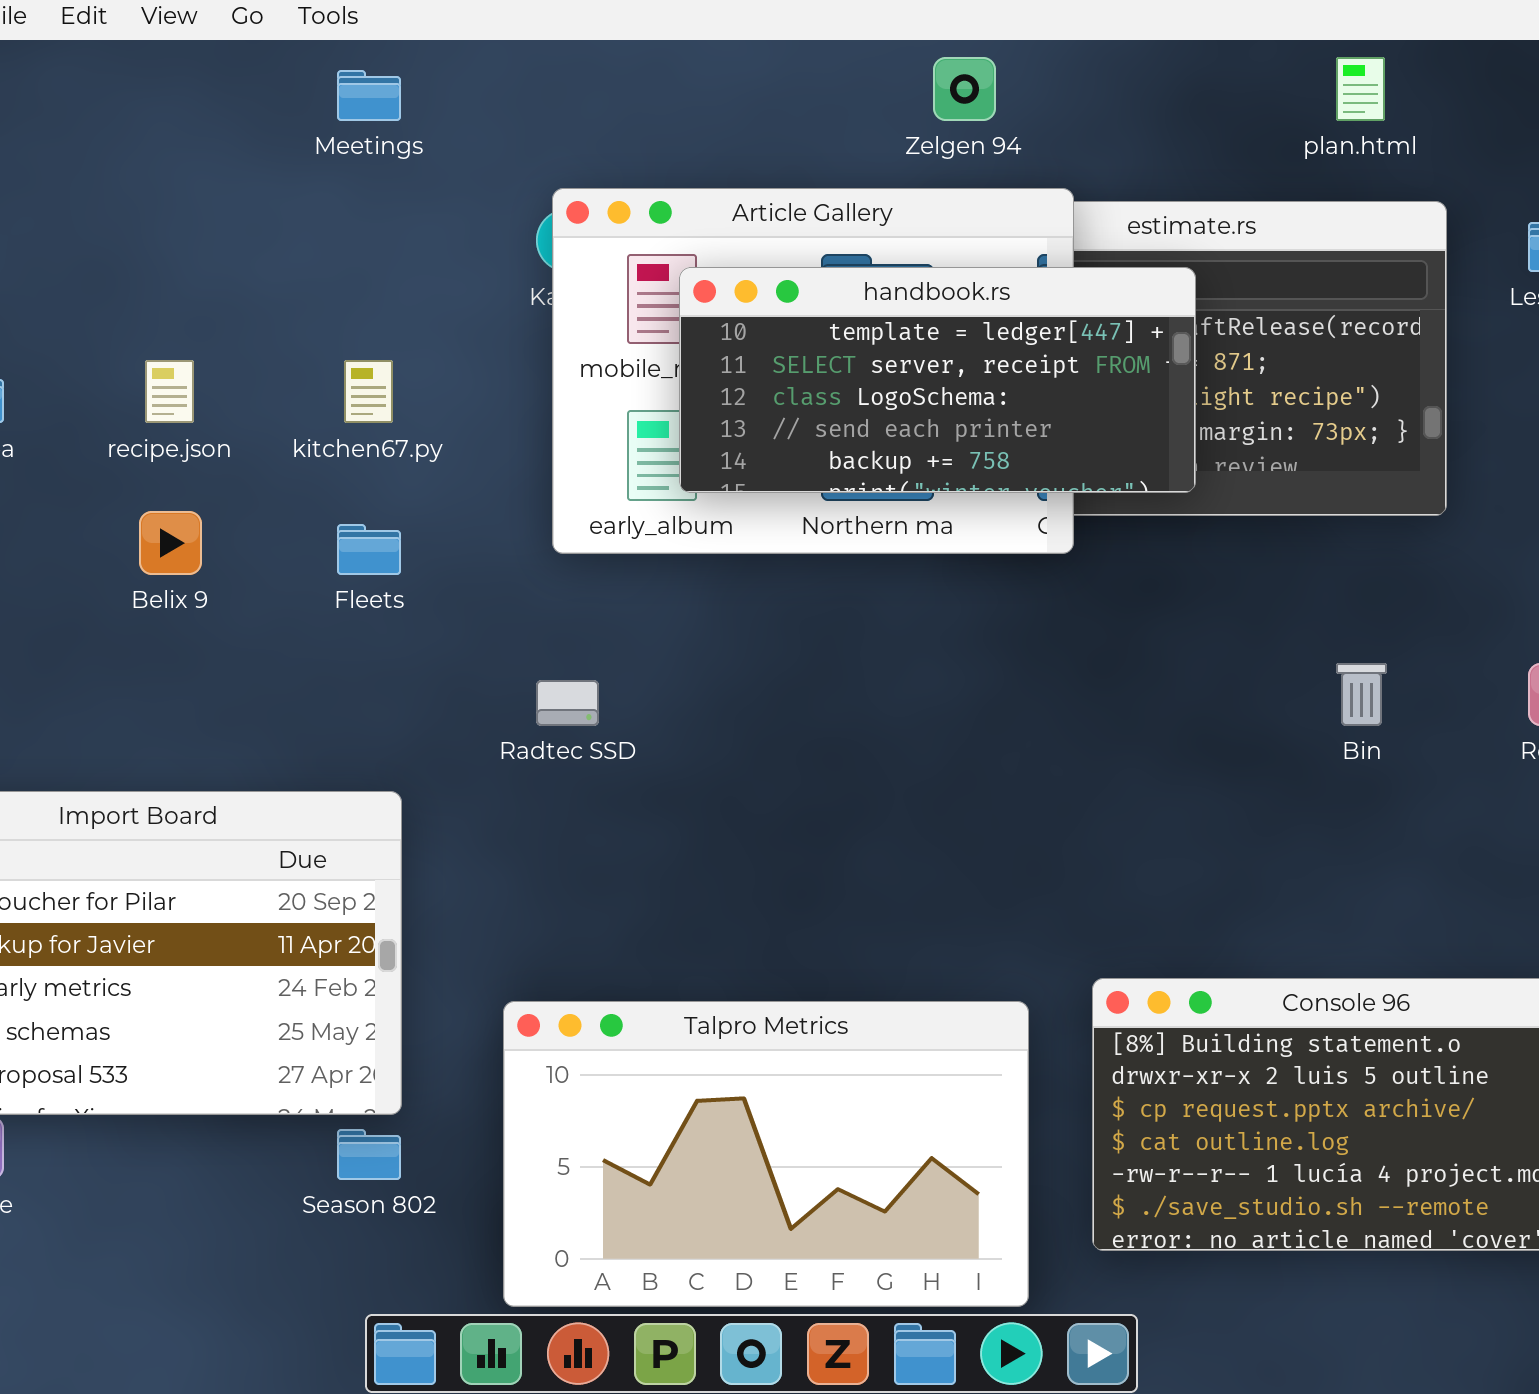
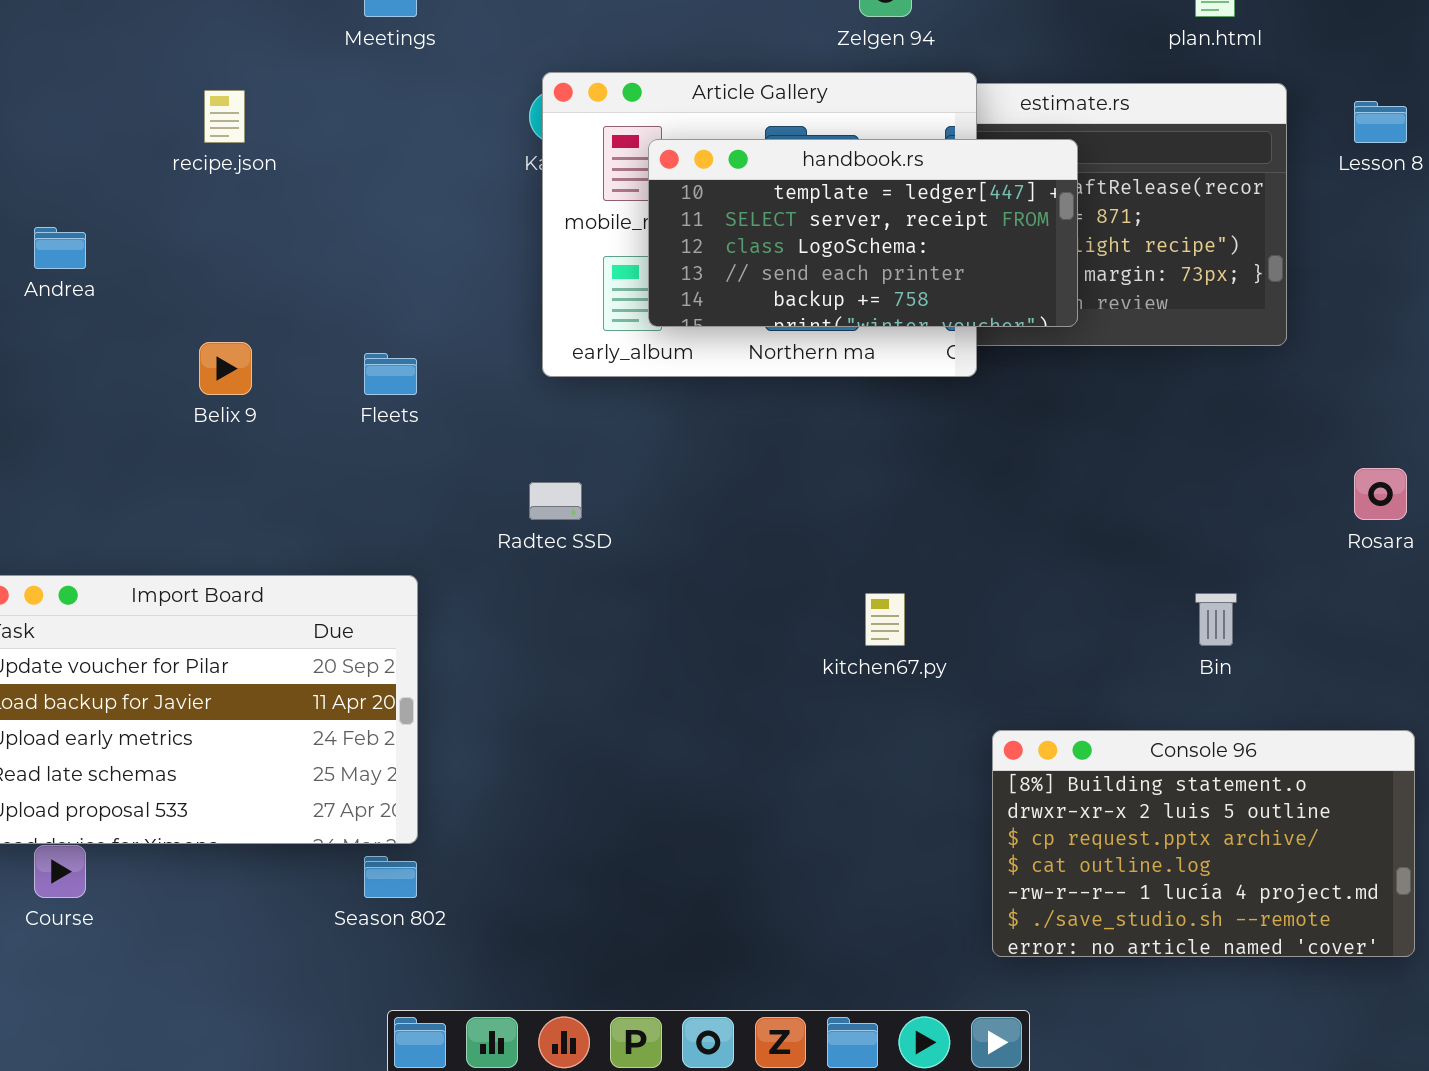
recipe.json: [145,360,194,423] -> [204,90,245,143], moved
kitchen67.py: [344,360,393,423] -> [865,593,905,646], moved
Bin: [1336,663,1387,726] -> [1195,593,1237,646], moved
Talpro Metrics: [503,1001,1029,1307] -> none, closed

